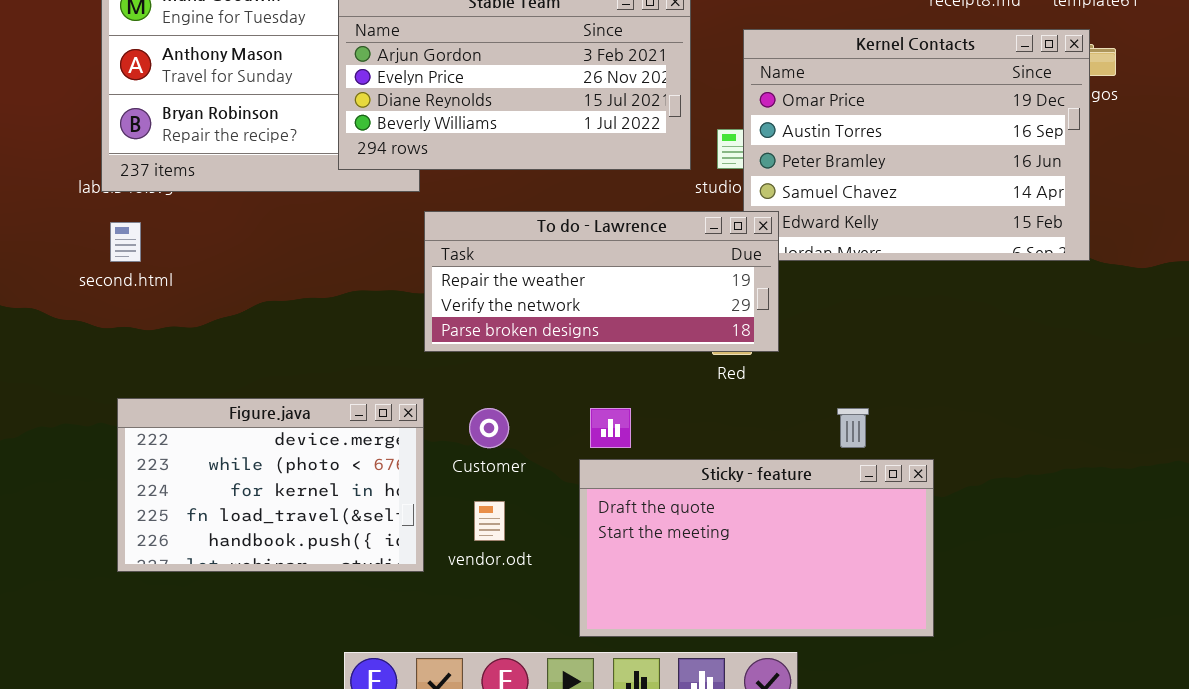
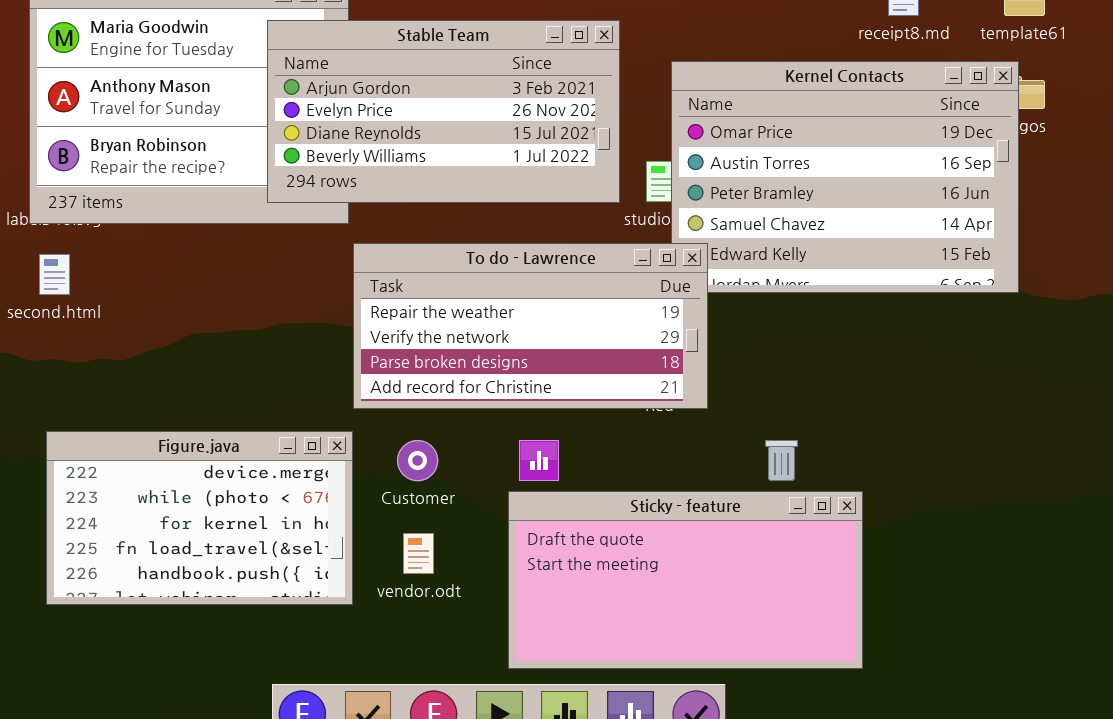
To do - Lawrence: [424,211,779,352] -> [353,243,708,409], resized

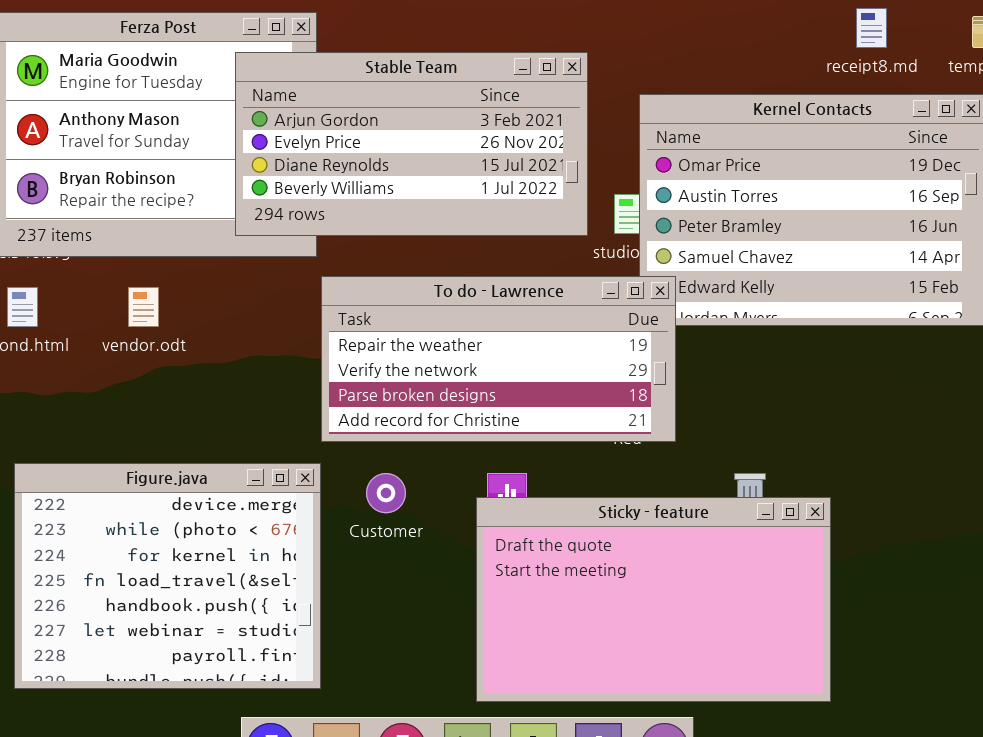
Figure.java: [46,431,353,605] -> [14,463,321,689], resized
Sticky - feature: [508,491,863,669] -> [476,497,831,702], resized
vendor.odt: [403,533,434,574] -> [128,287,159,327], moved

